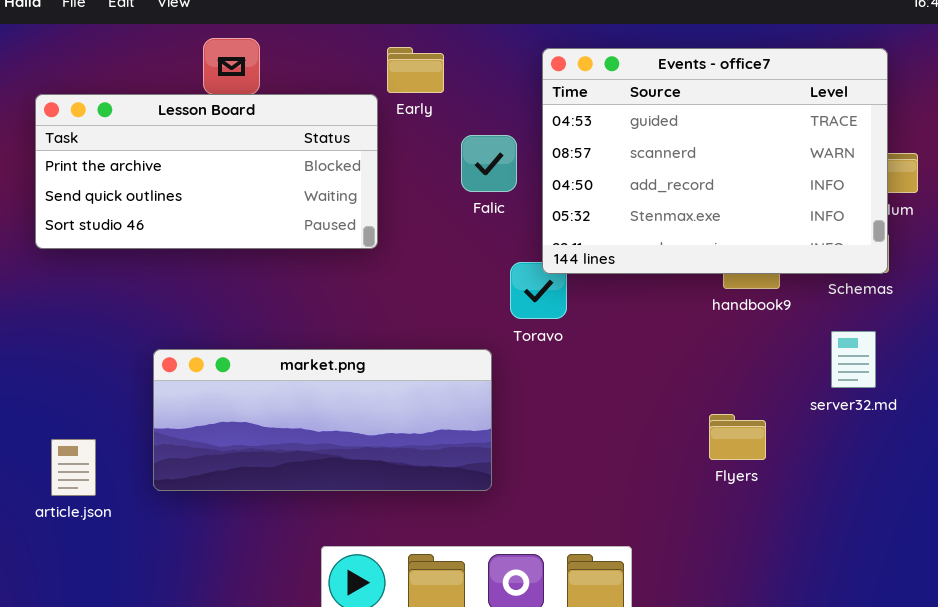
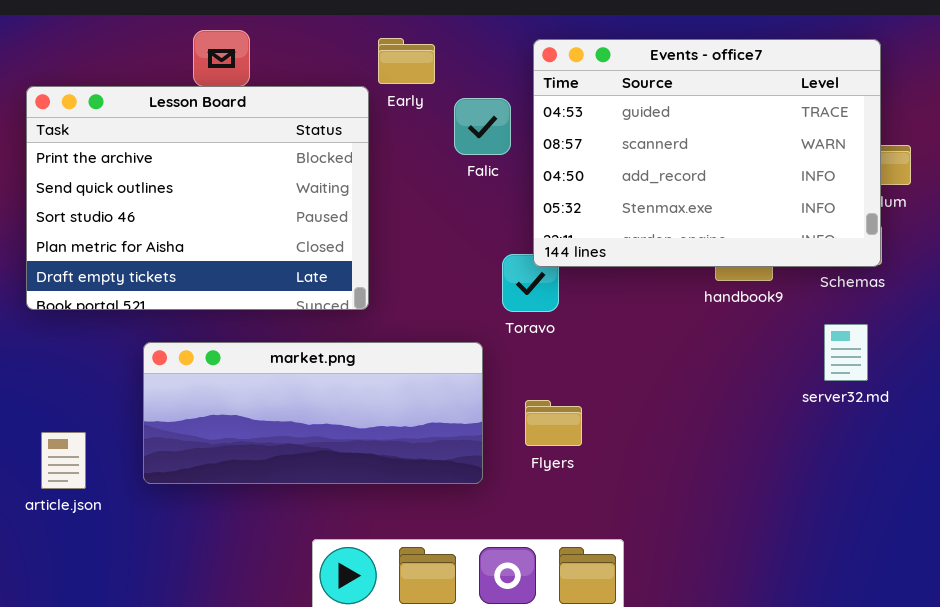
Lesson Board: [35,94,378,249] -> [26,86,369,310], resized
Falic: [461,135,517,192] -> [454,98,511,155], moved
Flyers: [709,414,766,460] -> [525,400,582,446], moved

